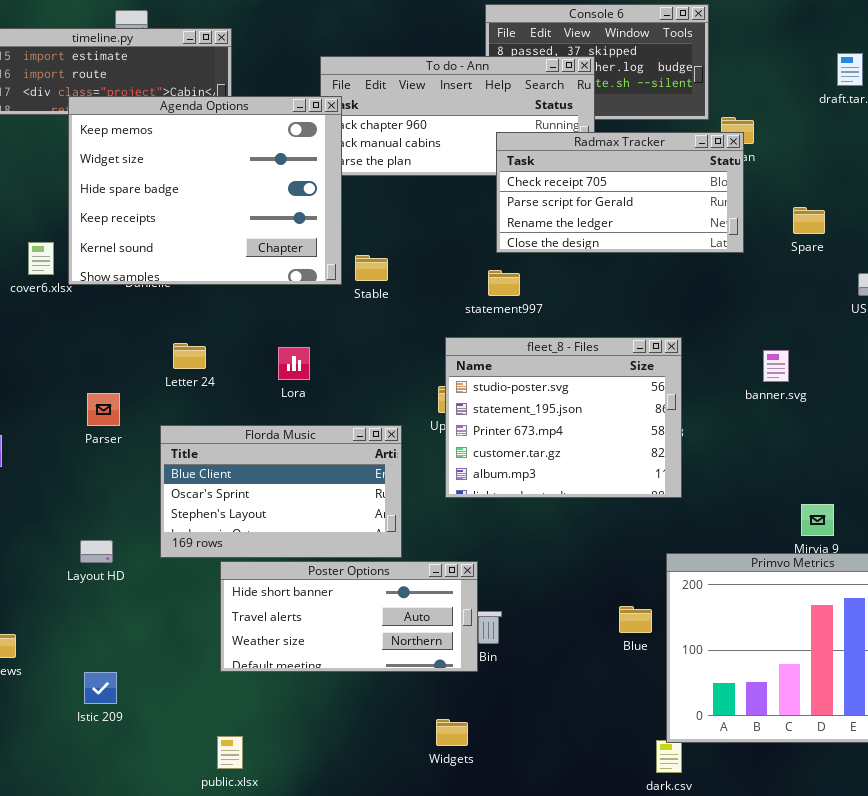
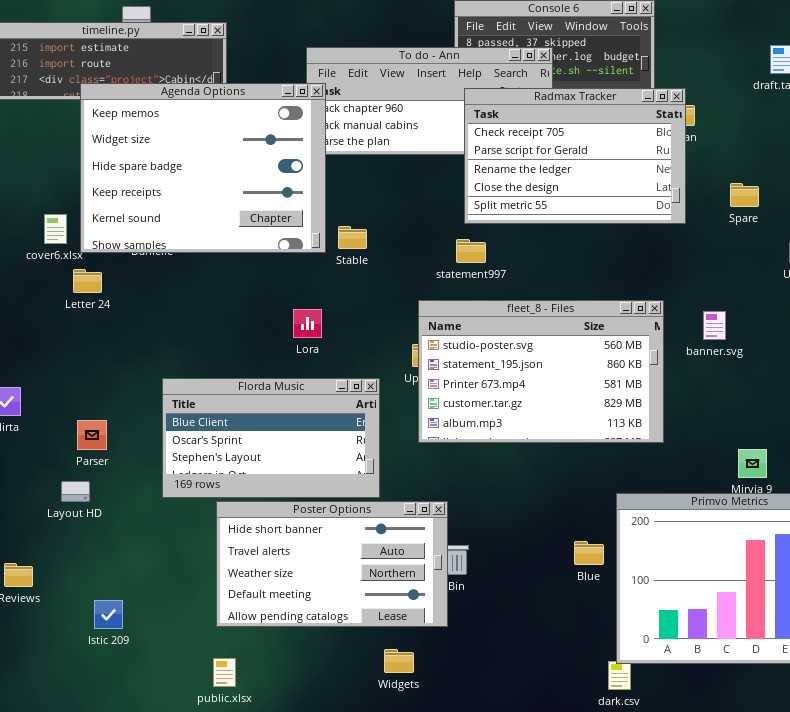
Radmax Tracker: [496,132,744,253] -> [464,88,686,224], resized
fleet_8 - Files: [445,337,682,498] -> [418,300,664,443], resized
Letter 24: [173,343,206,369] -> [73,269,102,293], moved
Lora: [278,347,310,380] -> [293,309,322,338], moved
Parser: [87,393,120,426] -> [77,420,107,450], moved
Layout HD: [80,540,113,563] -> [61,481,90,502], moved
Poster Options: [220,561,478,672] -> [216,501,448,627], resized
Widgets: [436,719,468,746] -> [384,649,414,673], moved

